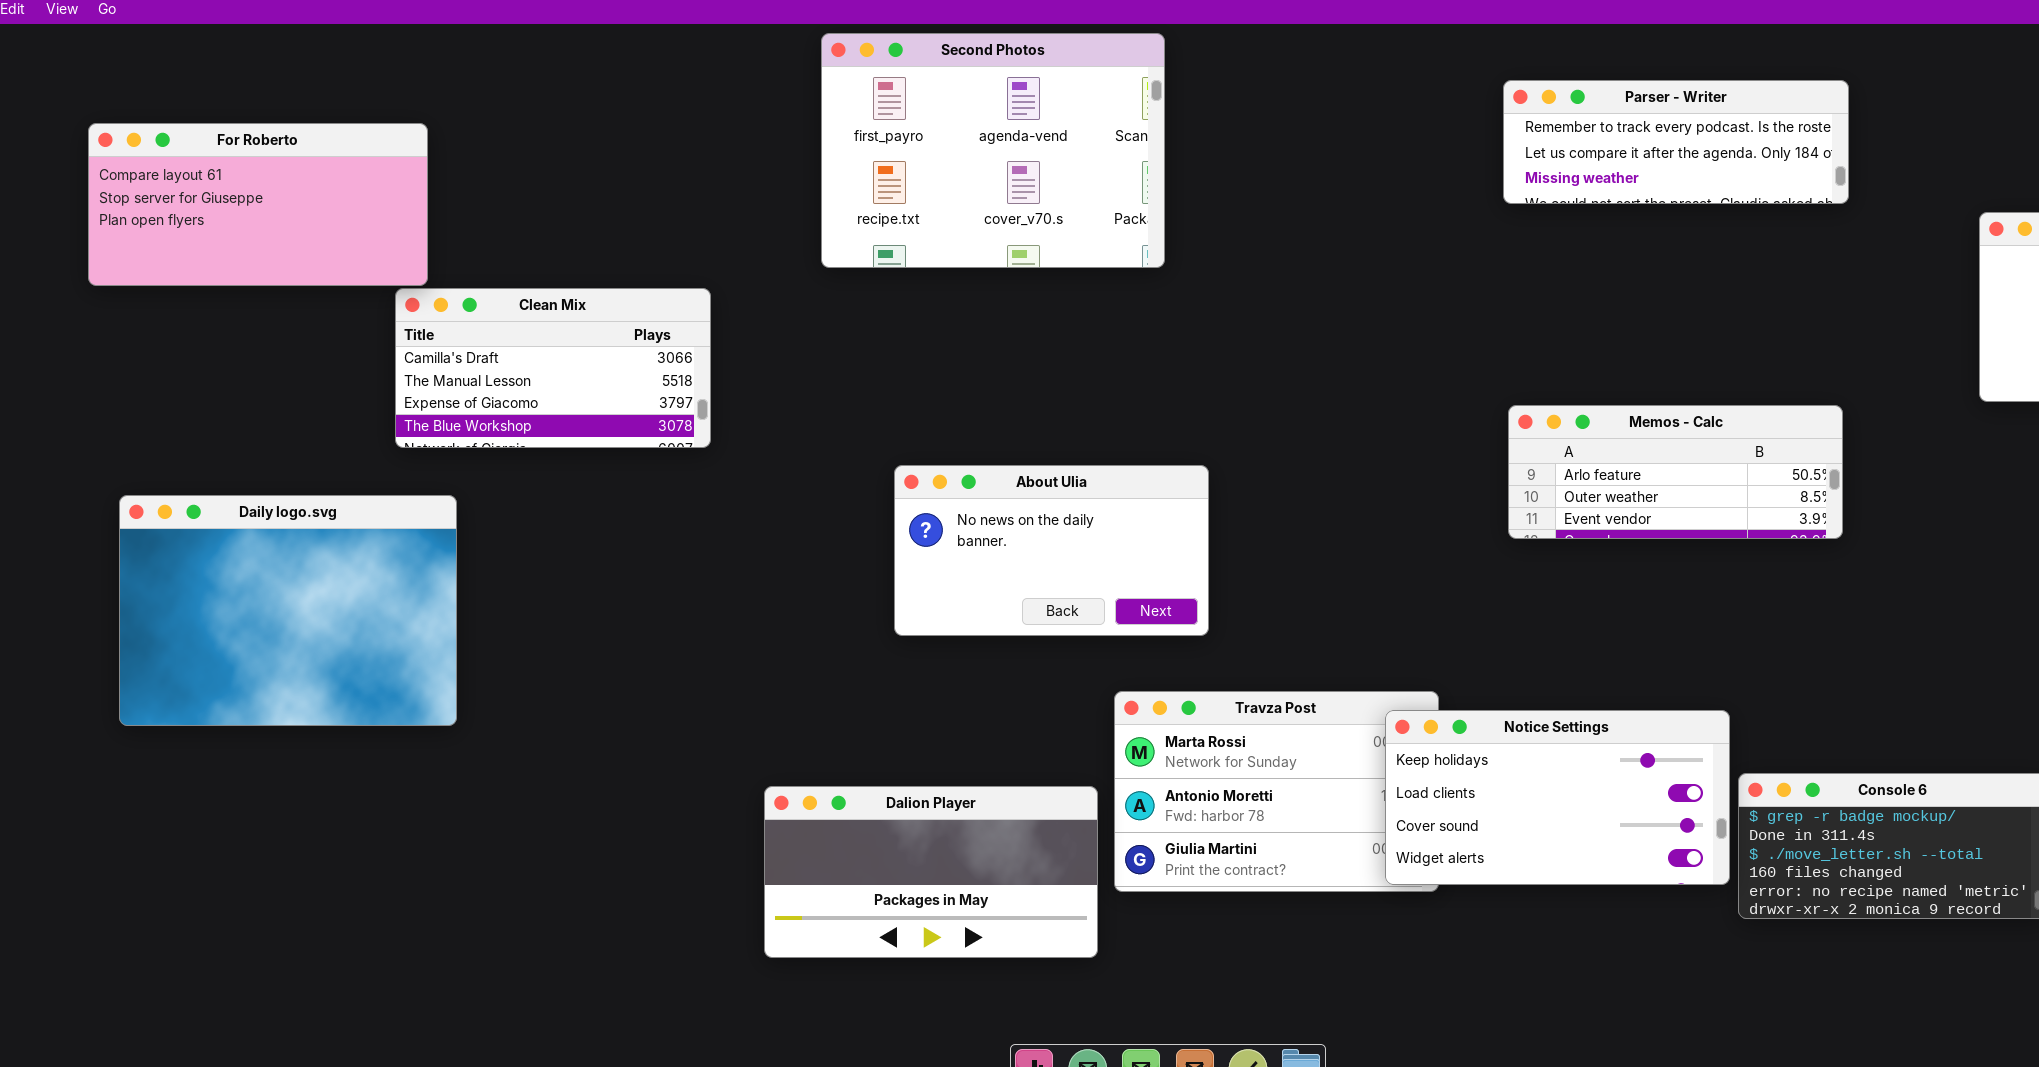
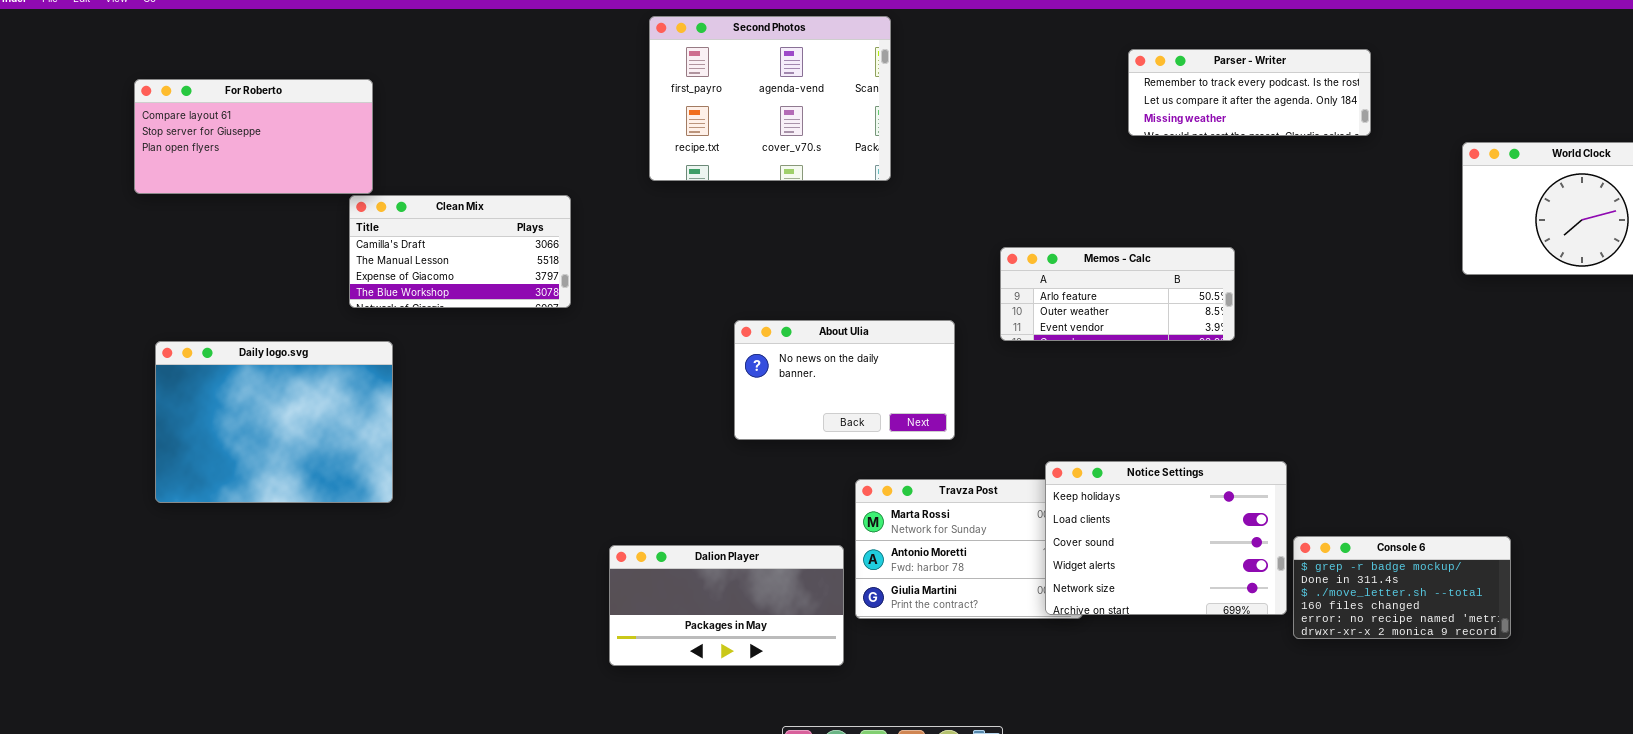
Memos - Calc: [1508,405,1843,539] -> [1000,247,1235,341], moved
About Ulia: [894,465,1209,636] -> [734,320,955,440], moved
Notice Settings: [1385,710,1730,885] -> [1045,461,1287,615], resized

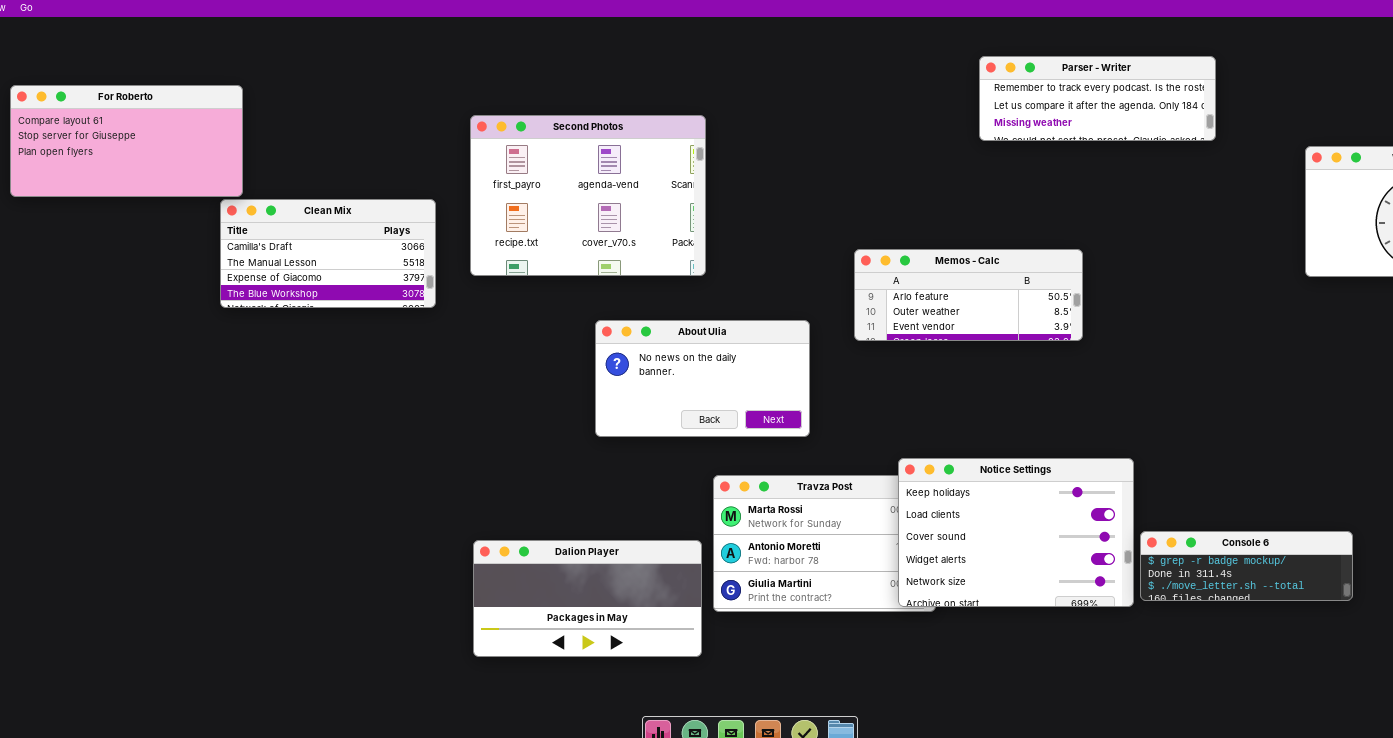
Second Photos: [649,16,891,181] -> [470,115,706,276], moved
Daily logo.svg: [155,341,393,503] -> none, closed
Console 6: [1293,536,1511,639] -> [1140,531,1353,601], resized

